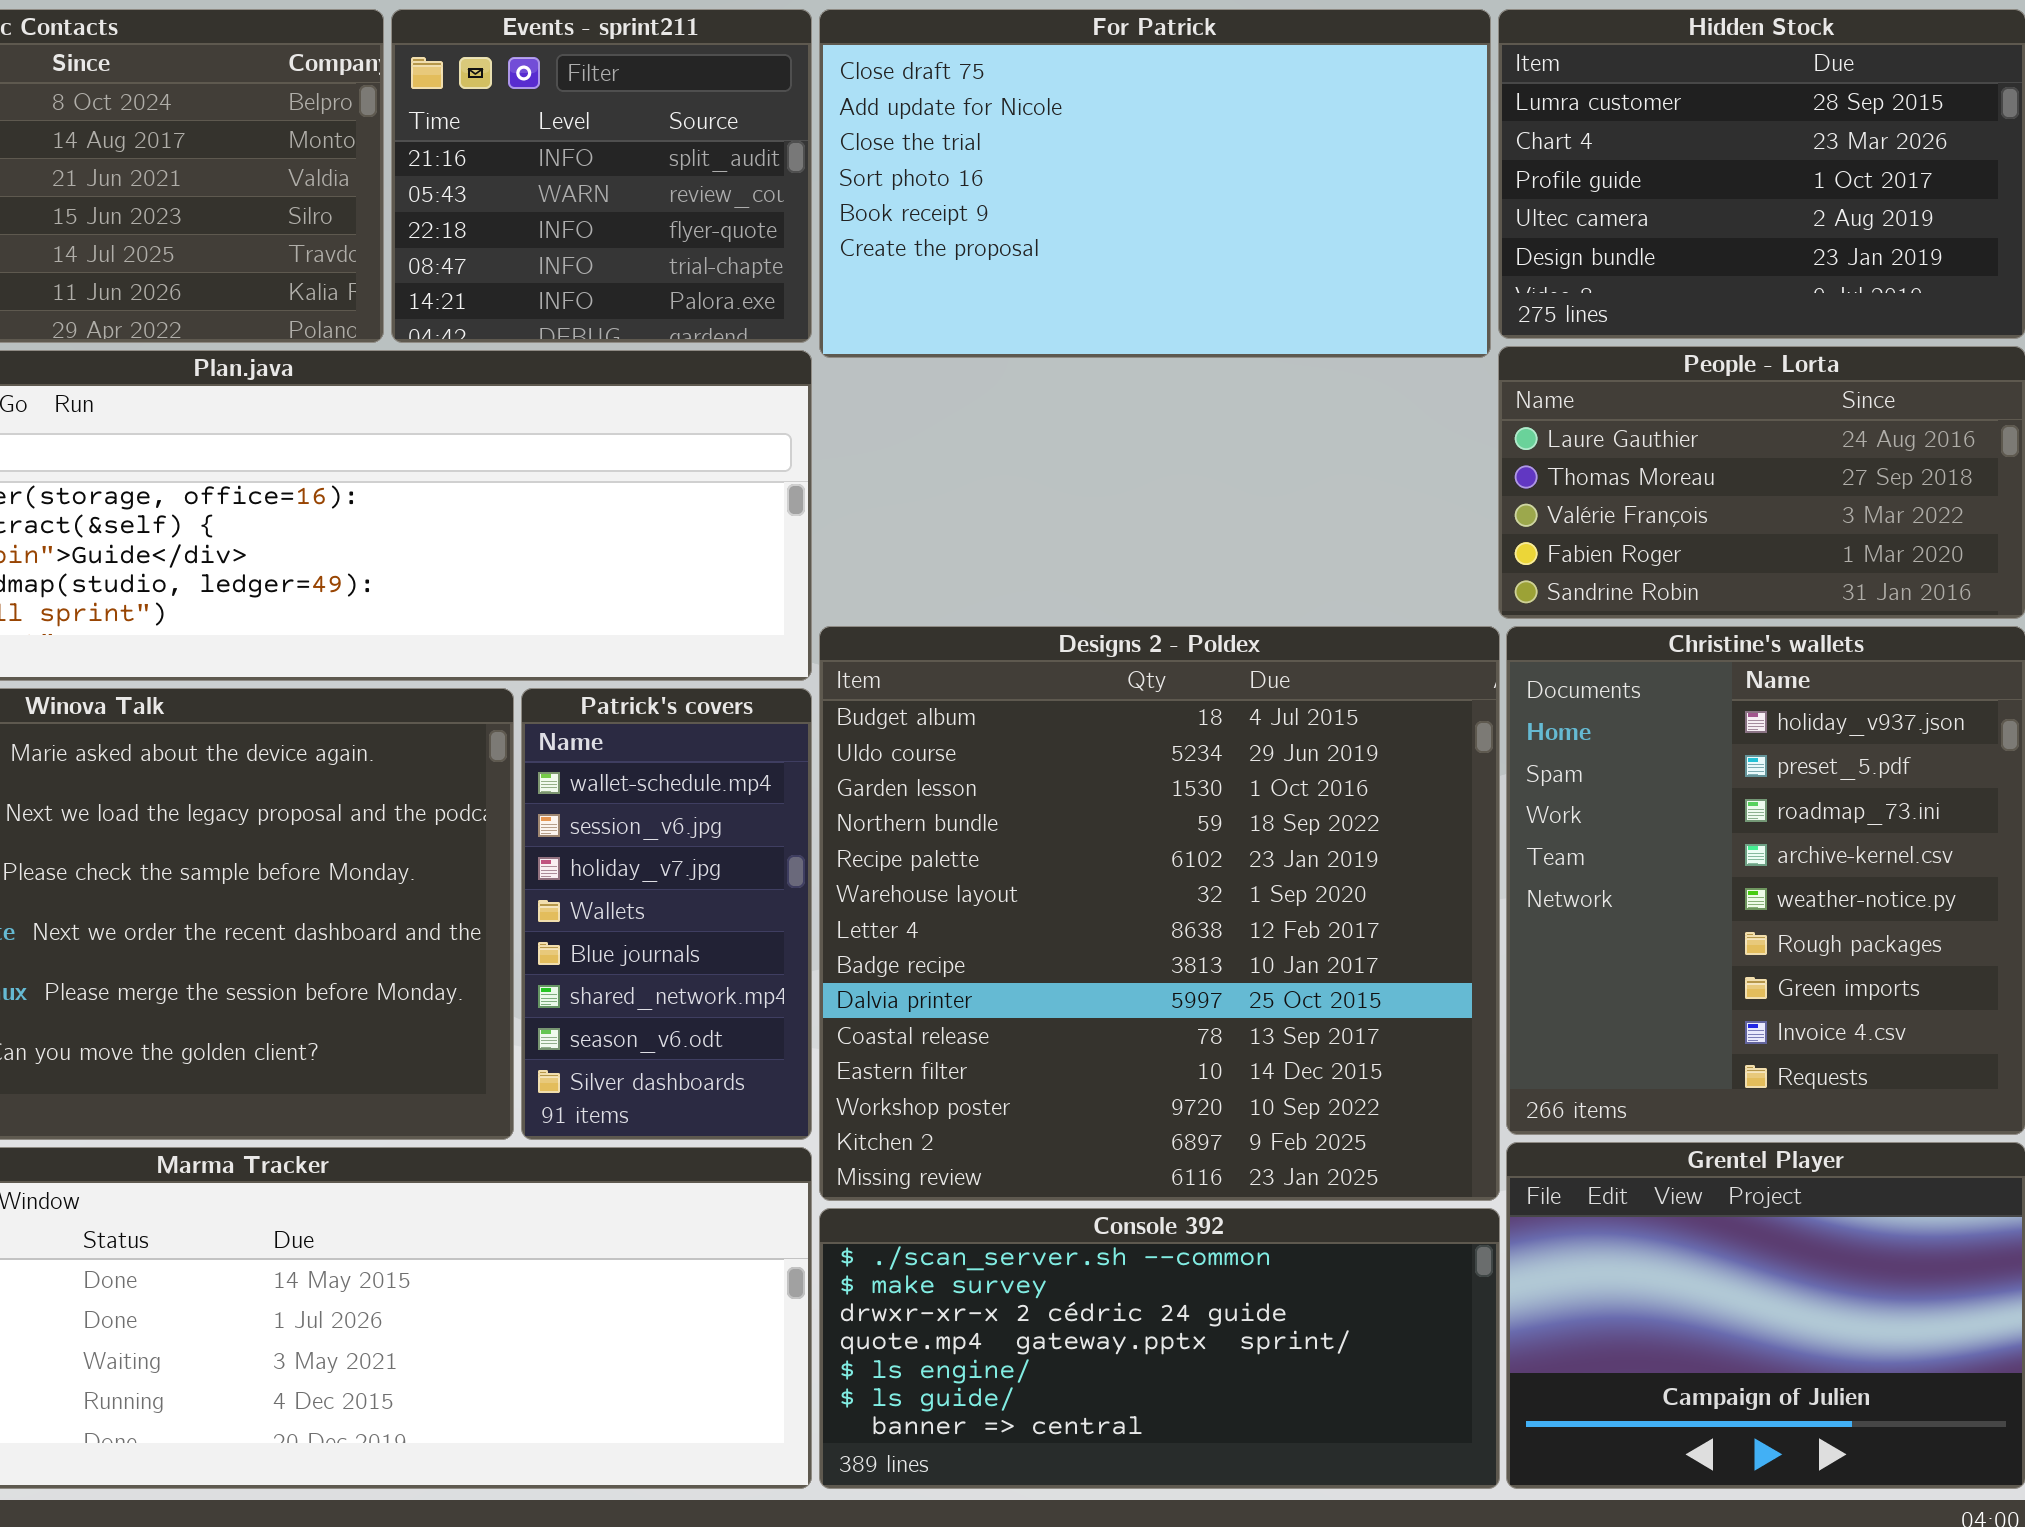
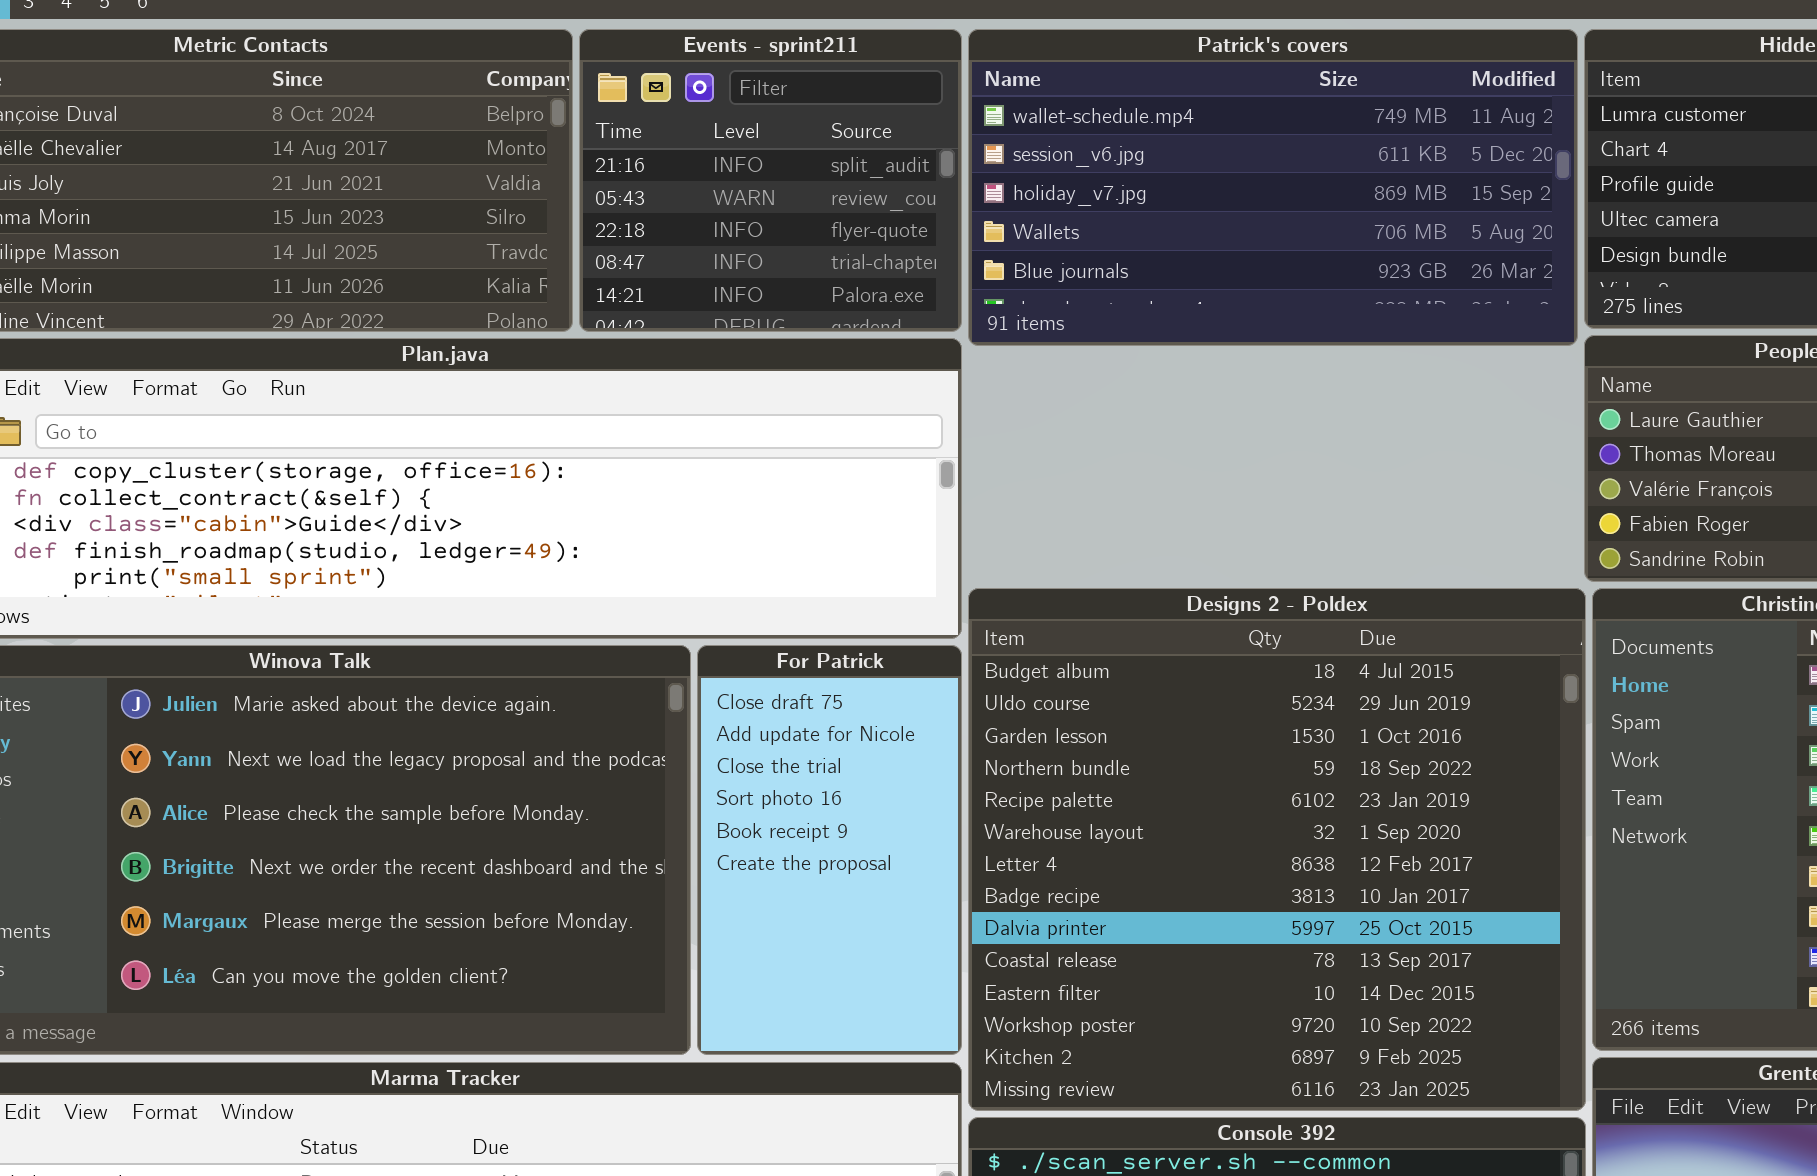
For Patrick: [819,9,1491,358] -> [697,645,962,1055], moved, resized
Patrick's covers: [521,688,812,1140] -> [968,29,1578,346], moved, resized

